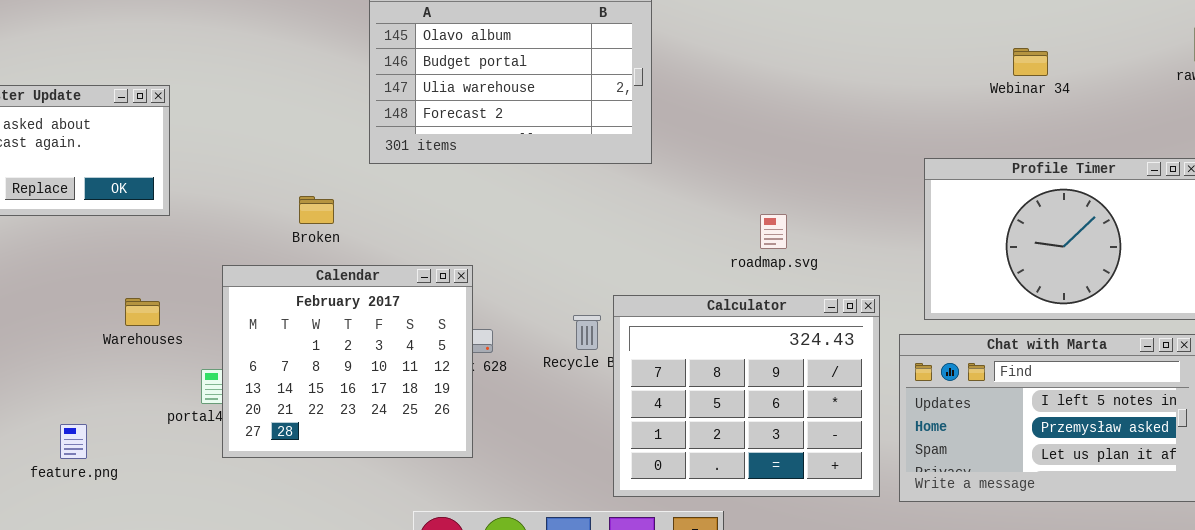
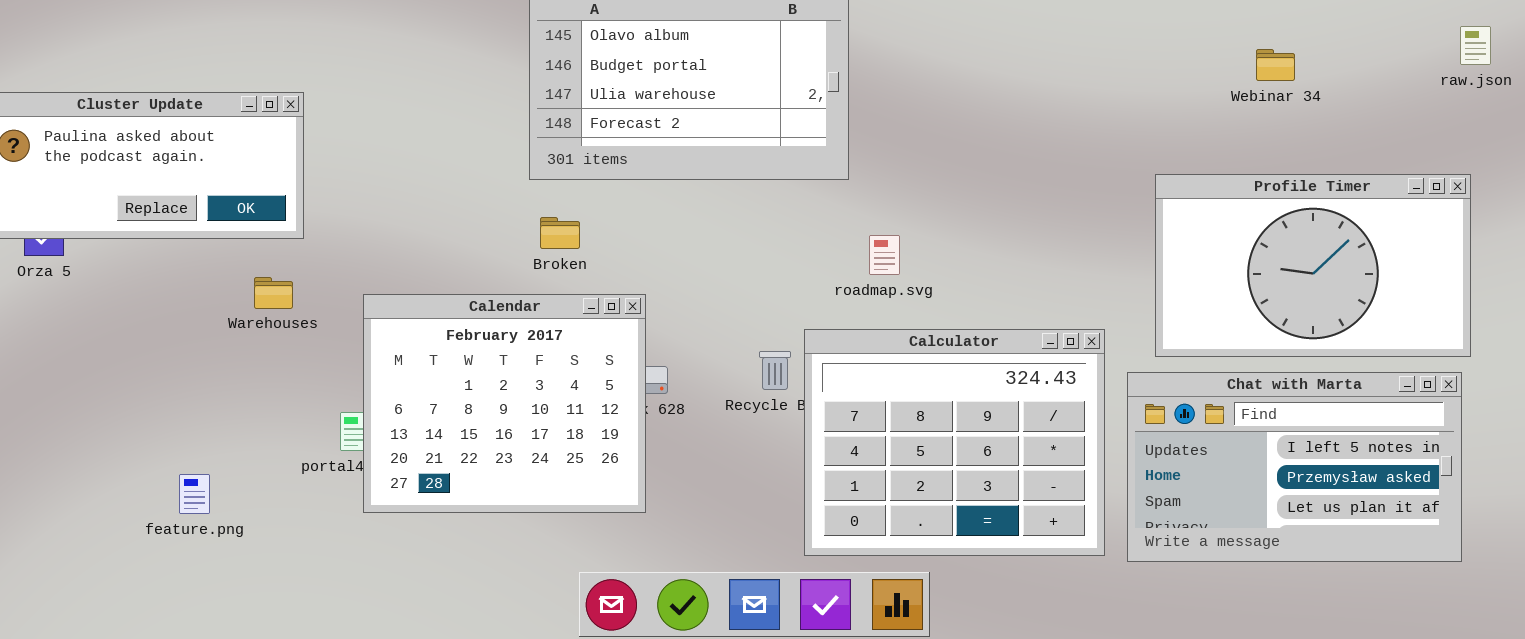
Broken: [299,196,334,224] -> [540,217,580,249], moved
roadmap.svg: [760,214,787,249] -> [869,235,900,275], moved
Warehouses: [125,298,160,326] -> [254,277,293,309], moved

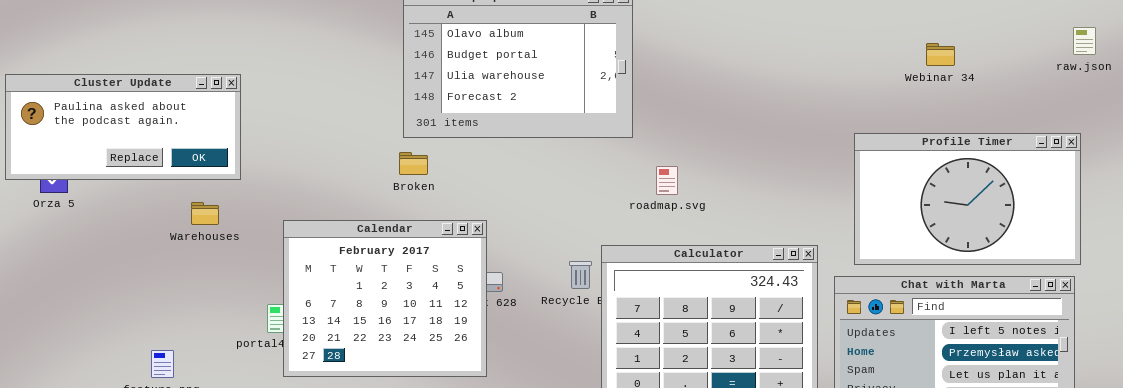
Broken: [540,217,580,249] -> [399,152,428,175], moved
roadmap.svg: [869,235,900,275] -> [656,166,678,195], moved
Warehouses: [254,277,293,309] -> [191,202,219,225], moved

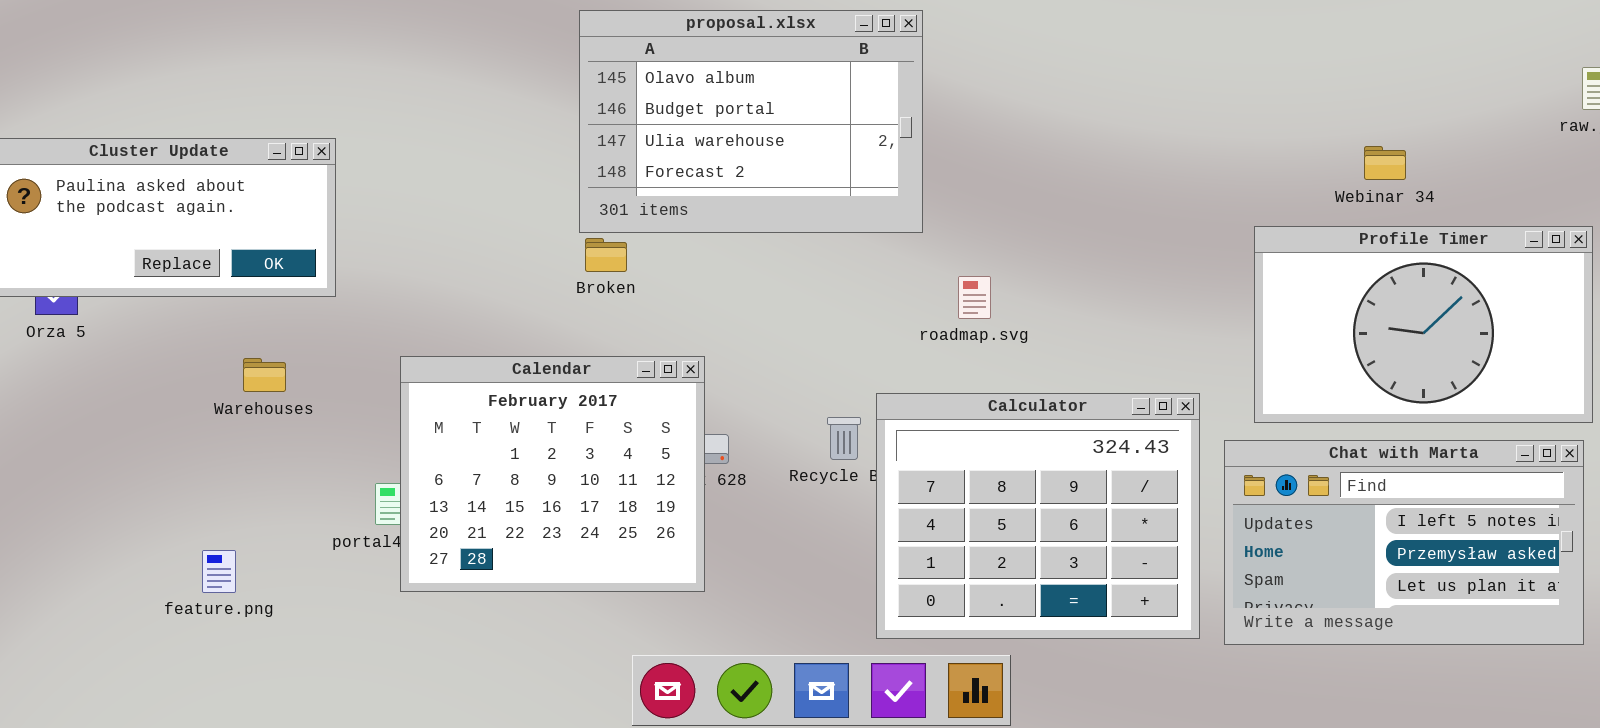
Webinar 34: [926,43,955,66] -> [1364,146,1406,180], moved
Broken: [399,152,428,175] -> [585,238,627,272], moved
Warehouses: [191,202,219,225] -> [243,358,286,392], moved

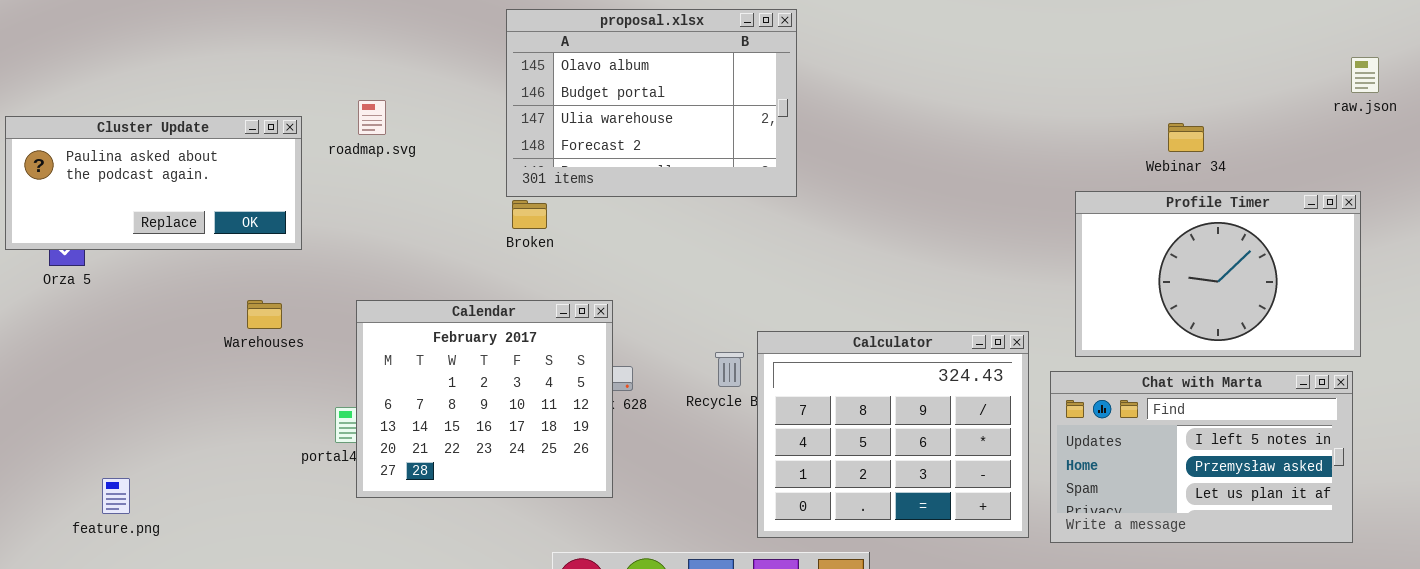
roadmap.svg: [958,276,991,319] -> [358,100,386,135], moved
Warehouses: [243,358,286,392] -> [247,300,282,329], moved
feature.png: [202,550,236,593] -> [102,478,130,514], moved

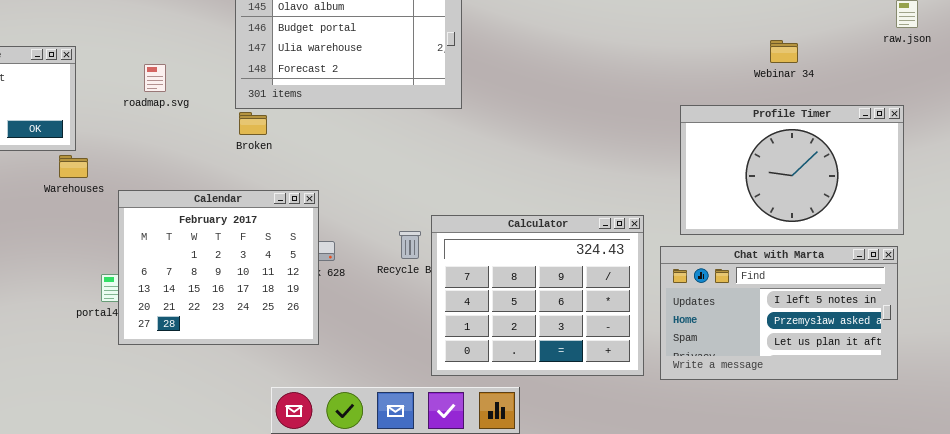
roadmap.svg: [358,100,386,135] -> [144,64,166,92], moved
Webinar 34: [1168,123,1204,152] -> [770,40,798,63], moved
Warehouses: [247,300,282,329] -> [59,155,88,178], moved

